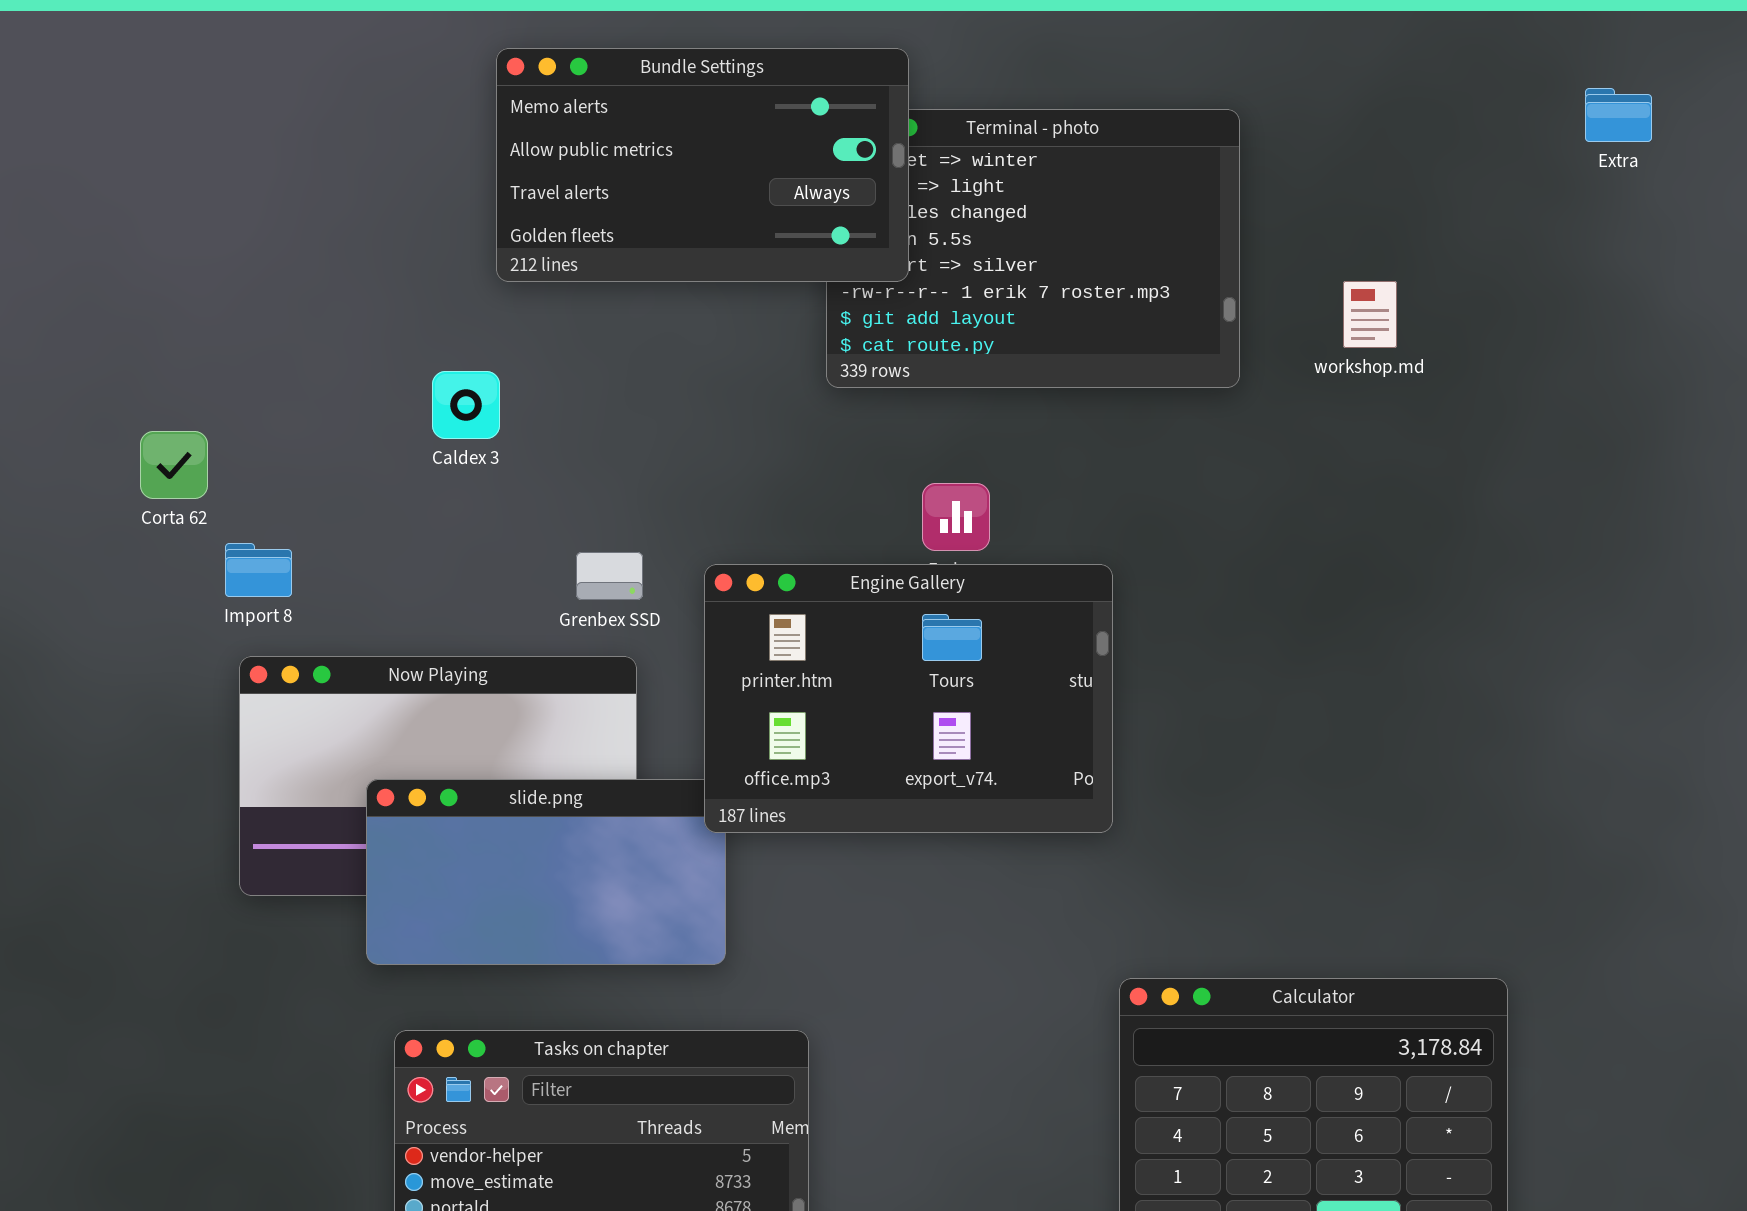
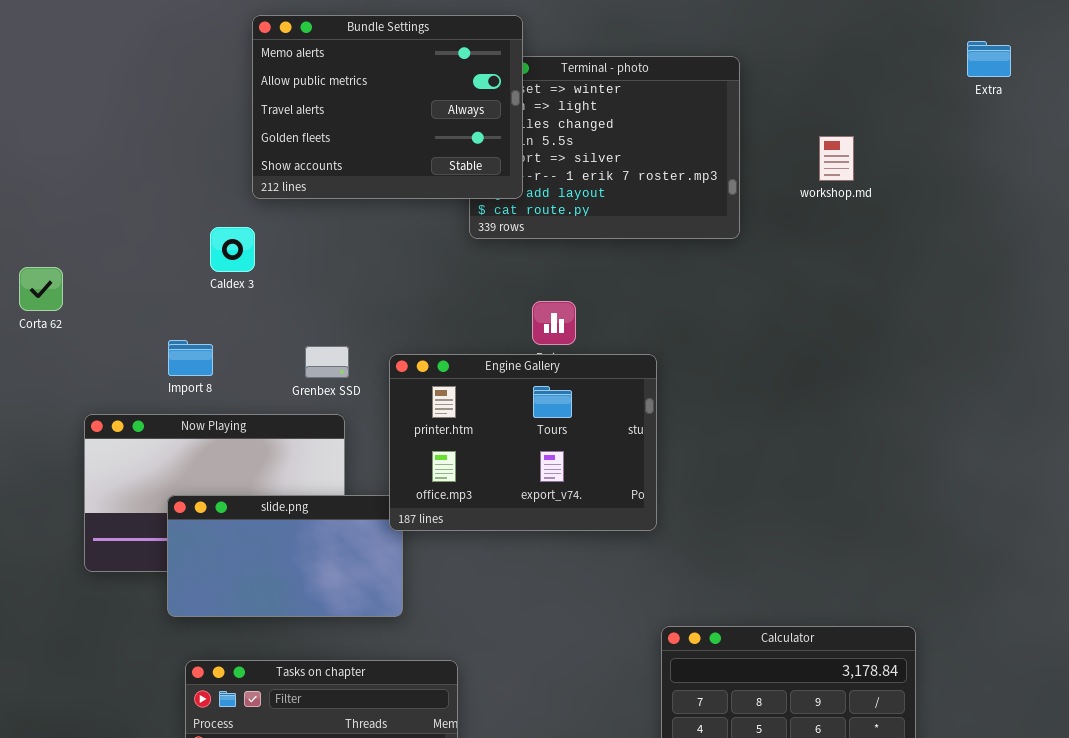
Bundle Settings: [496,48,909,282] -> [252,15,523,199], resized
workshop.md: [1343,281,1397,348] -> [819,136,854,181], moved
Import 8: [225,543,292,597] -> [168,340,213,376], moved

